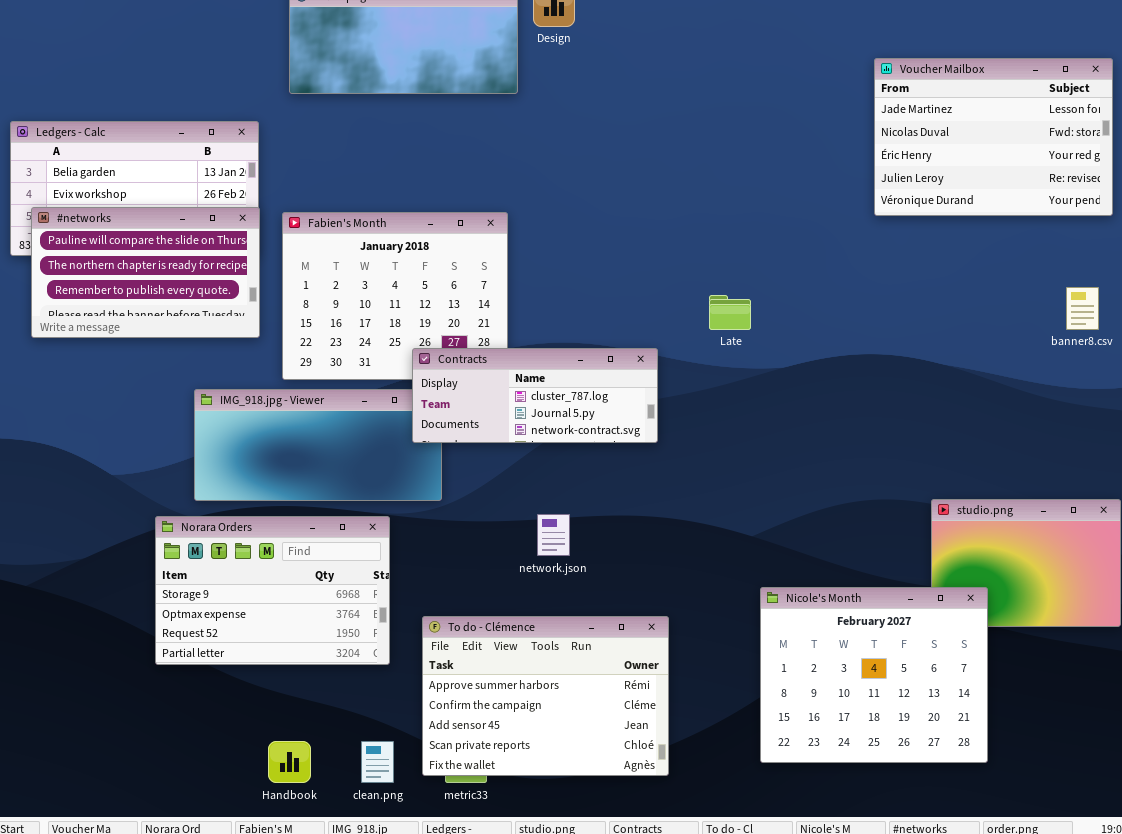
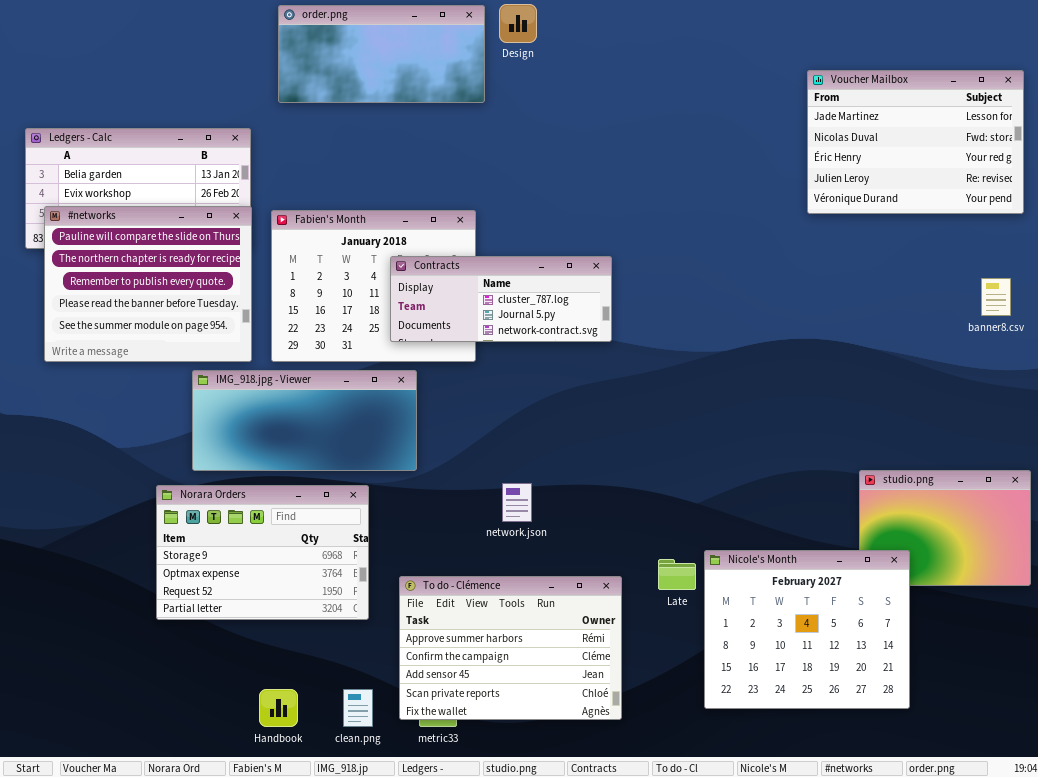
#networks: [31,207,260,338] -> [44,206,252,362], resized
Late: [709,295,751,330] -> [658,559,696,590], moved
Contracts: [412,348,658,443] -> [390,256,612,342], moved

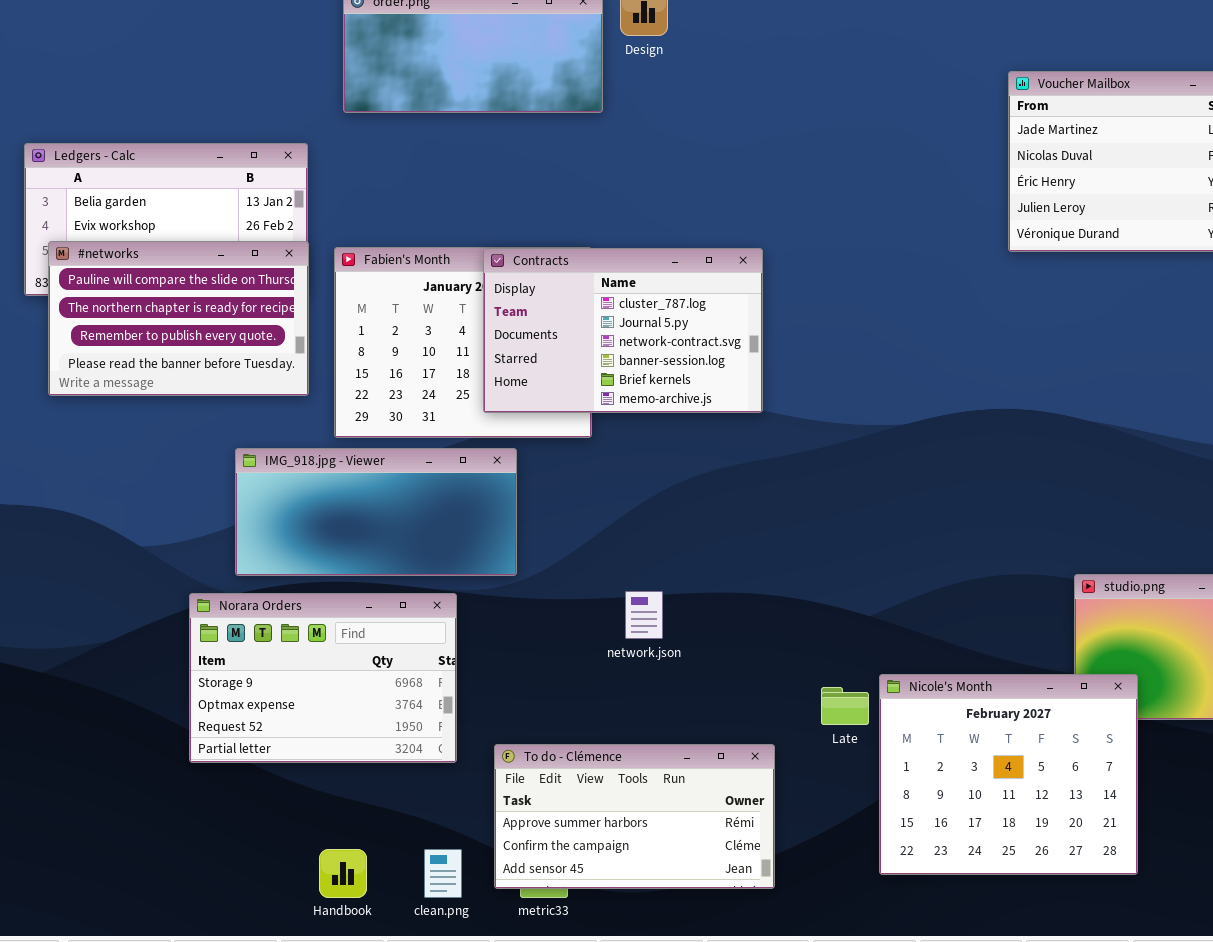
#networks: [44,206,252,362] -> [48,241,309,396], resized
Contracts: [390,256,612,342] -> [483,248,763,413], resized
To do - Clémence: [399,576,622,720] -> [494,744,775,889], resized

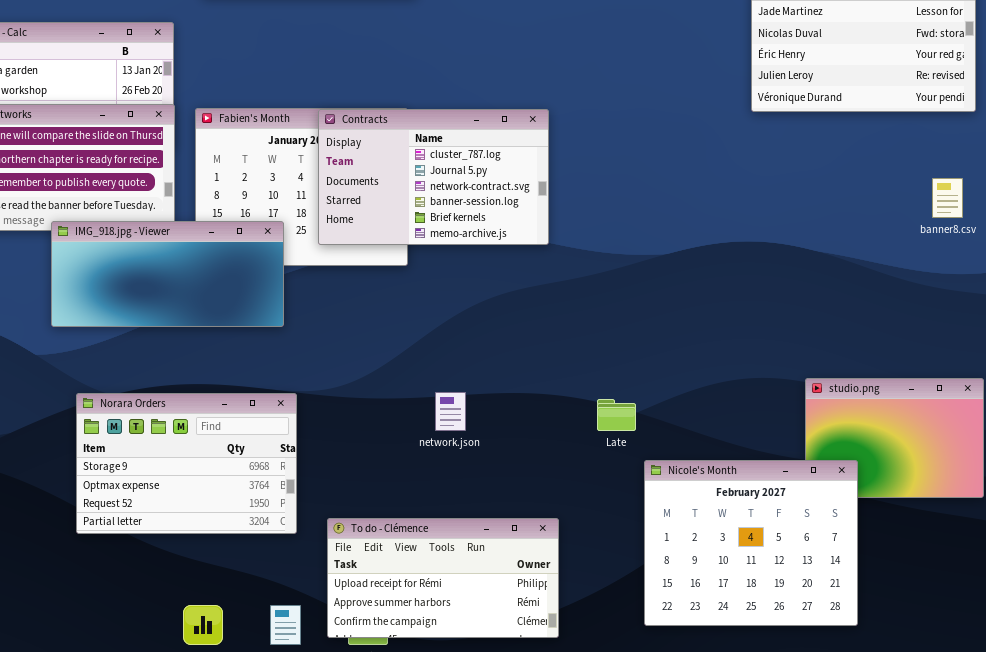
IMG_918.jpg - Viewer: [235,448,517,576] -> [51,221,284,327], moved
Late: [821,687,869,725] -> [597,399,636,431], moved
To do - Clémence: [494,744,775,889] -> [327,518,559,638], scrolled up 1 row

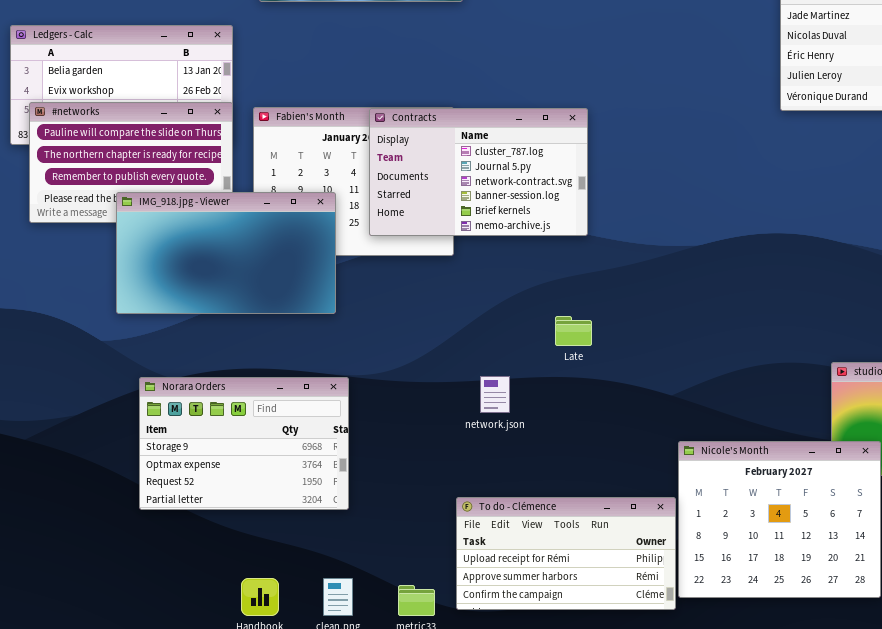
IMG_918.jpg - Viewer: [51,221,284,327] -> [116,192,336,314], resized
Late: [597,399,636,431] -> [555,316,592,346], moved
To do - Clémence: [327,518,559,638] -> [456,497,676,610], moved

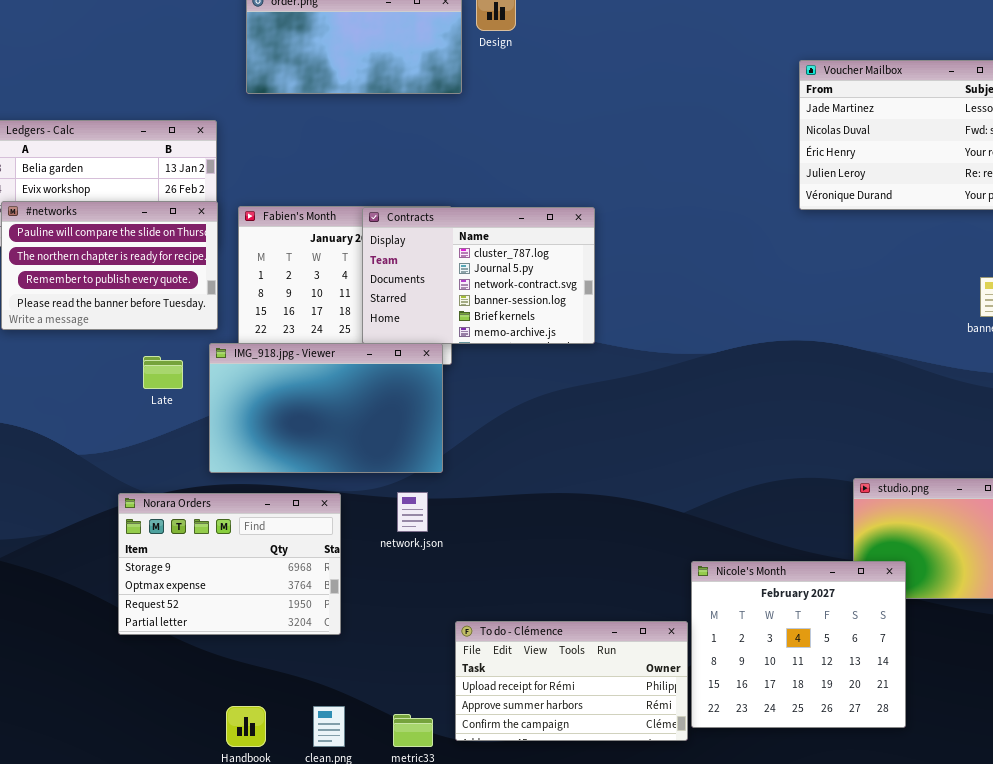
IMG_918.jpg - Viewer: [116,192,336,314] -> [209,343,443,473], moved
Late: [555,316,592,346] -> [143,356,183,389], moved
network.json: [480,376,510,413] -> [397,492,428,532], moved

